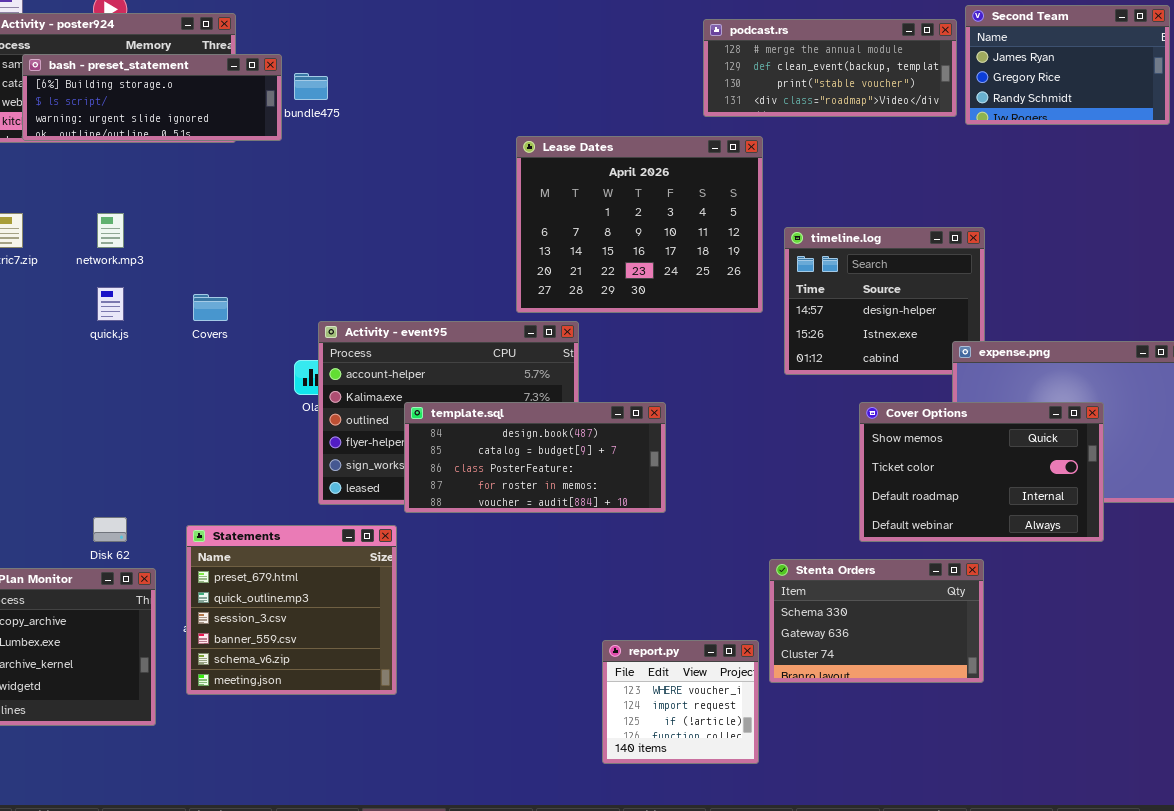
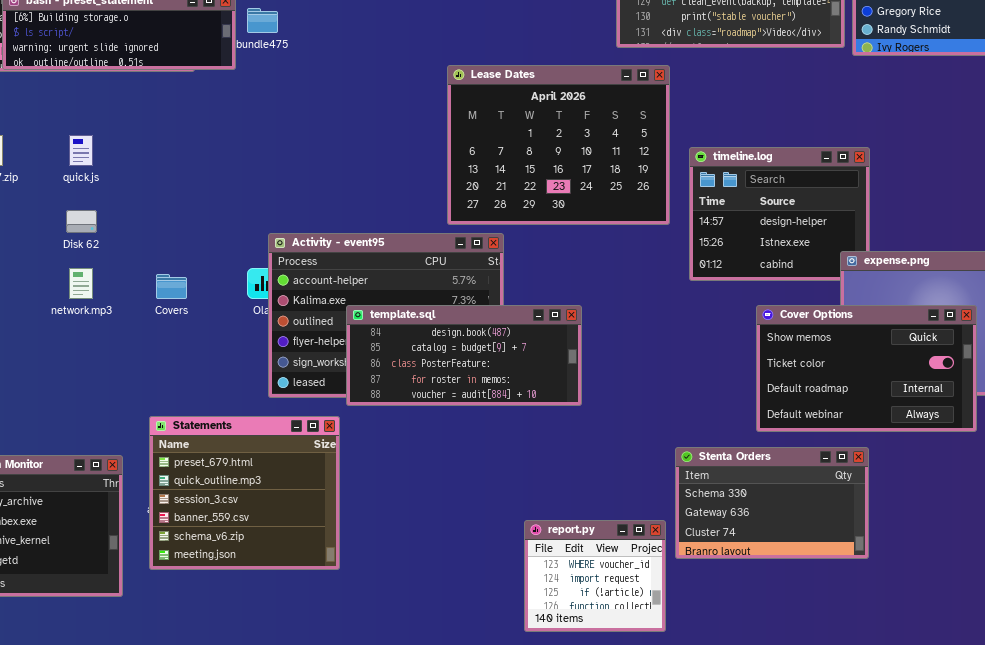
network.mp3: [97,213,124,248] -> [69,268,93,299], moved
quick.js: [97,287,124,321] -> [69,135,93,166], moved
Covers: [193,294,228,321] -> [156,274,187,299], moved
Disk 62: [93,517,127,542] -> [66,210,97,233], moved

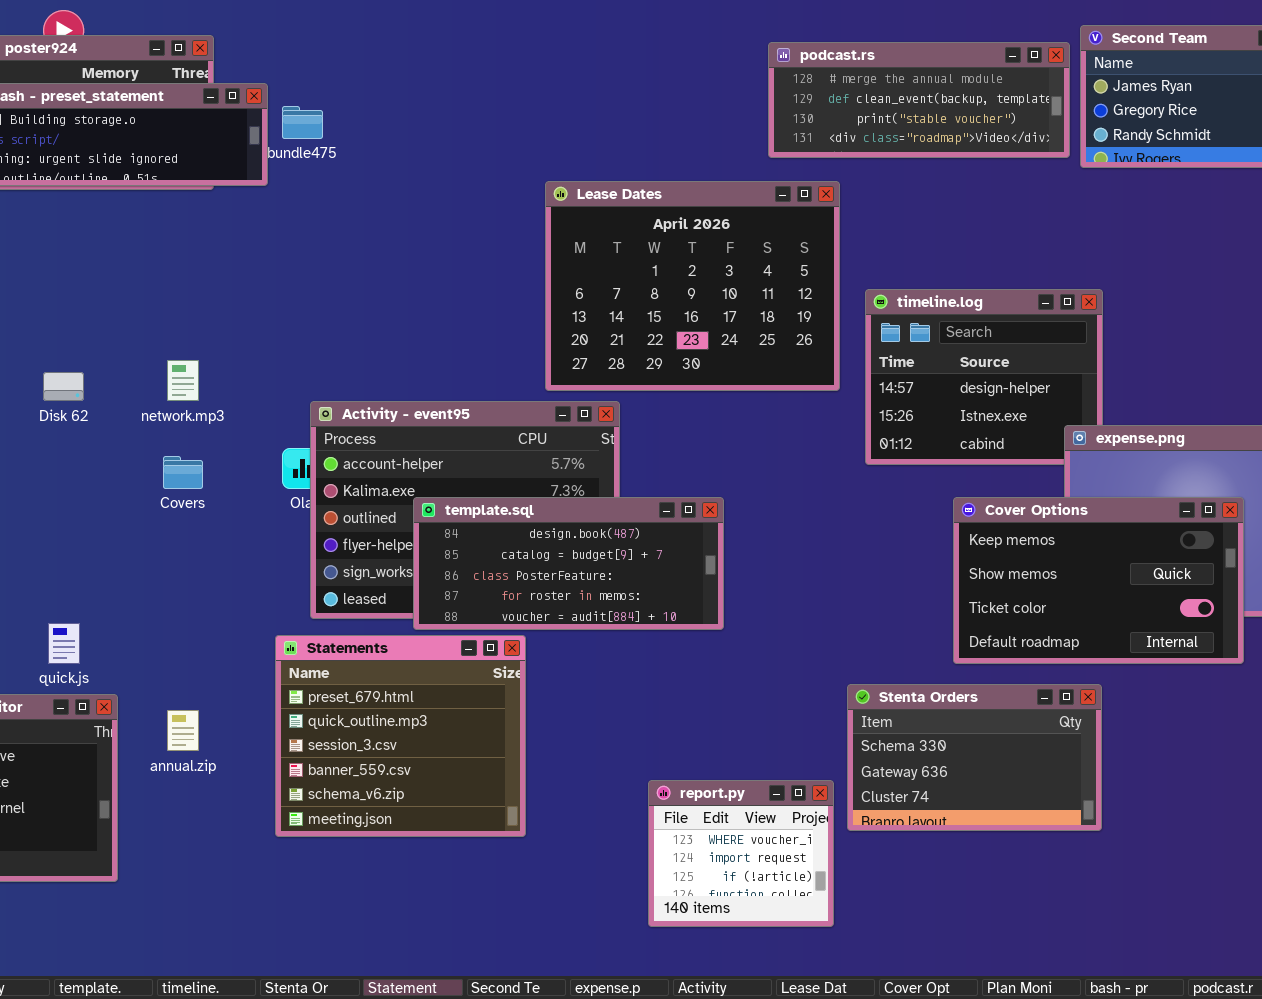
quick.js: [69,135,93,166] -> [48,623,80,664], moved
network.mp3: [69,268,93,299] -> [167,360,199,401], moved
Cover Options: [756,305,977,432] -> [953,497,1244,664], scrolled up 1 row
Statements: [149,416,340,570] -> [275,635,526,837], moved

